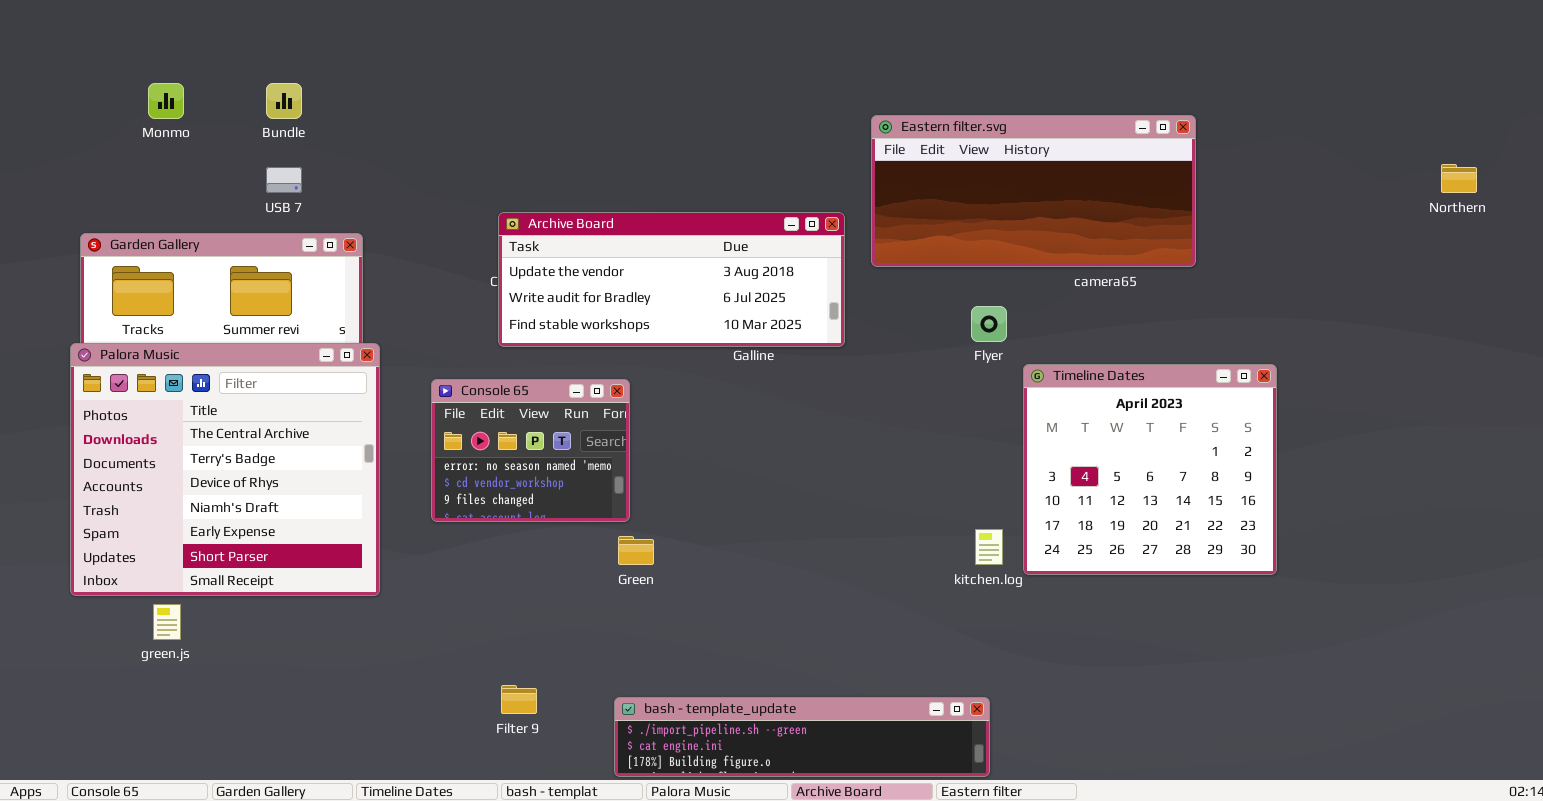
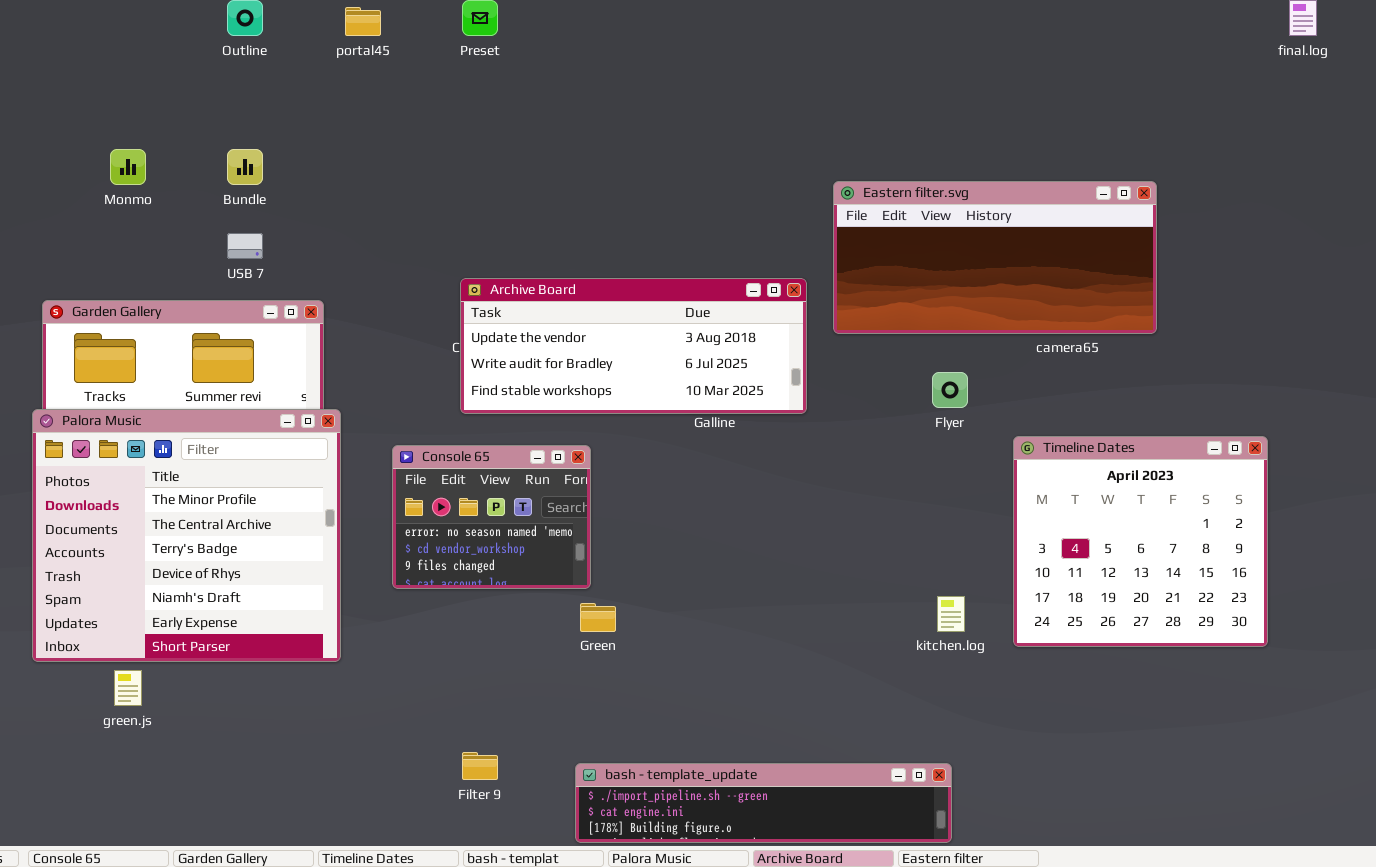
Palora Music: [70,343,380,596] -> [32,409,341,662], scrolled up 1 row
Timeline Dates: [1023,364,1277,575] -> [1013,436,1268,647], moved

